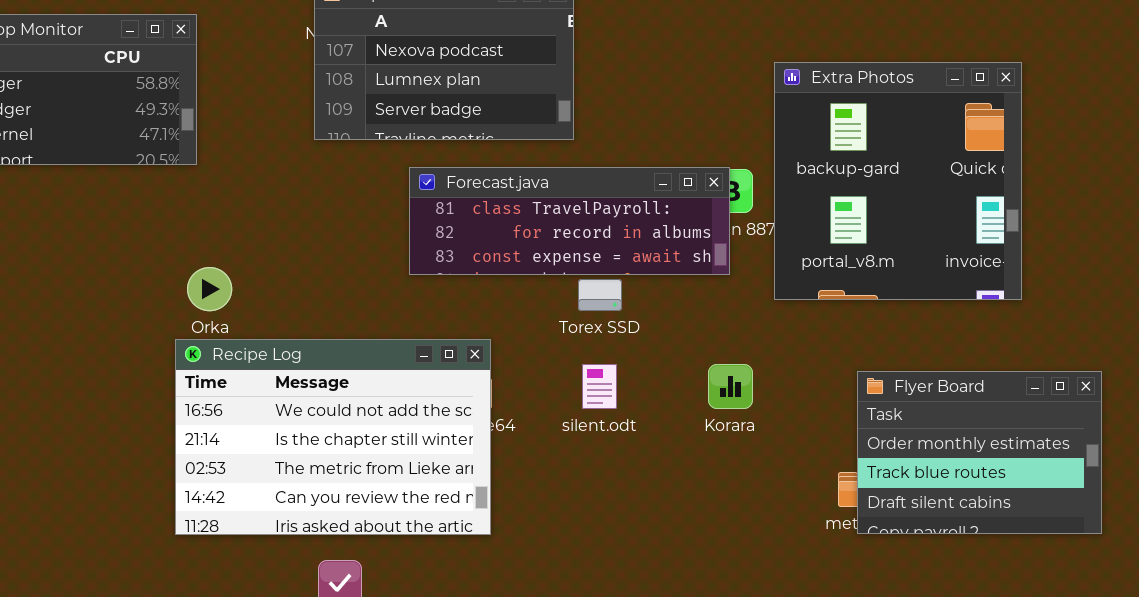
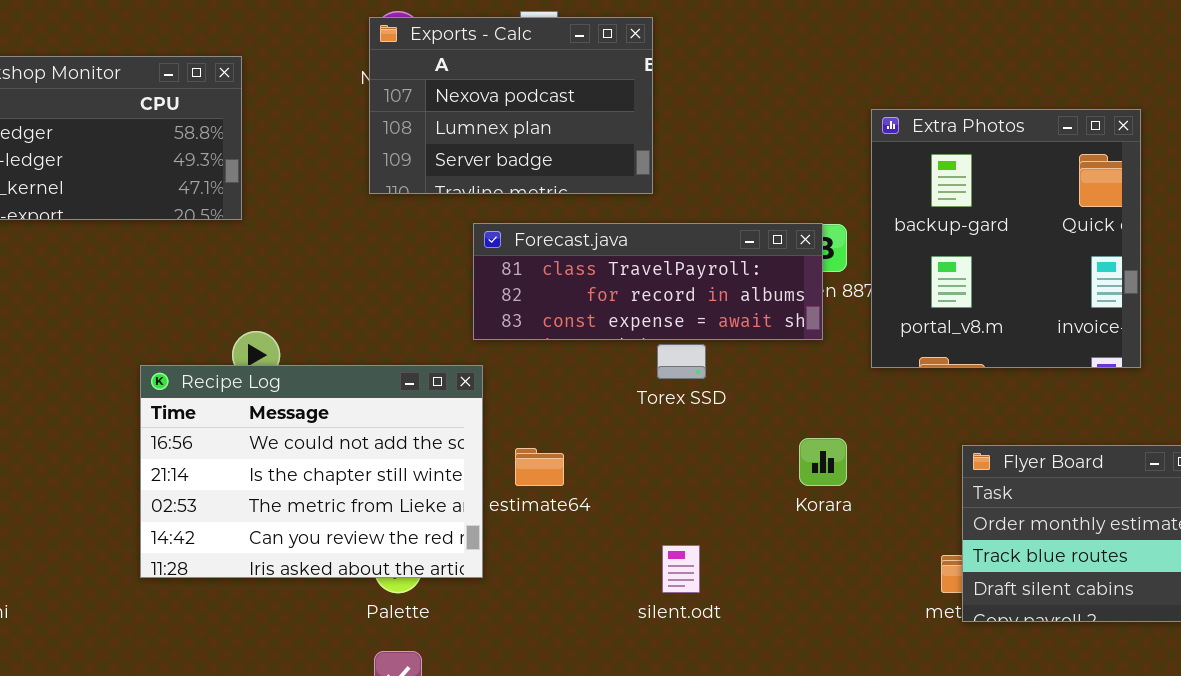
Recipe Log: [175,339,491,535] -> [140,365,483,578], moved
silent.odt: [582,364,617,409] -> [662,545,700,593], moved

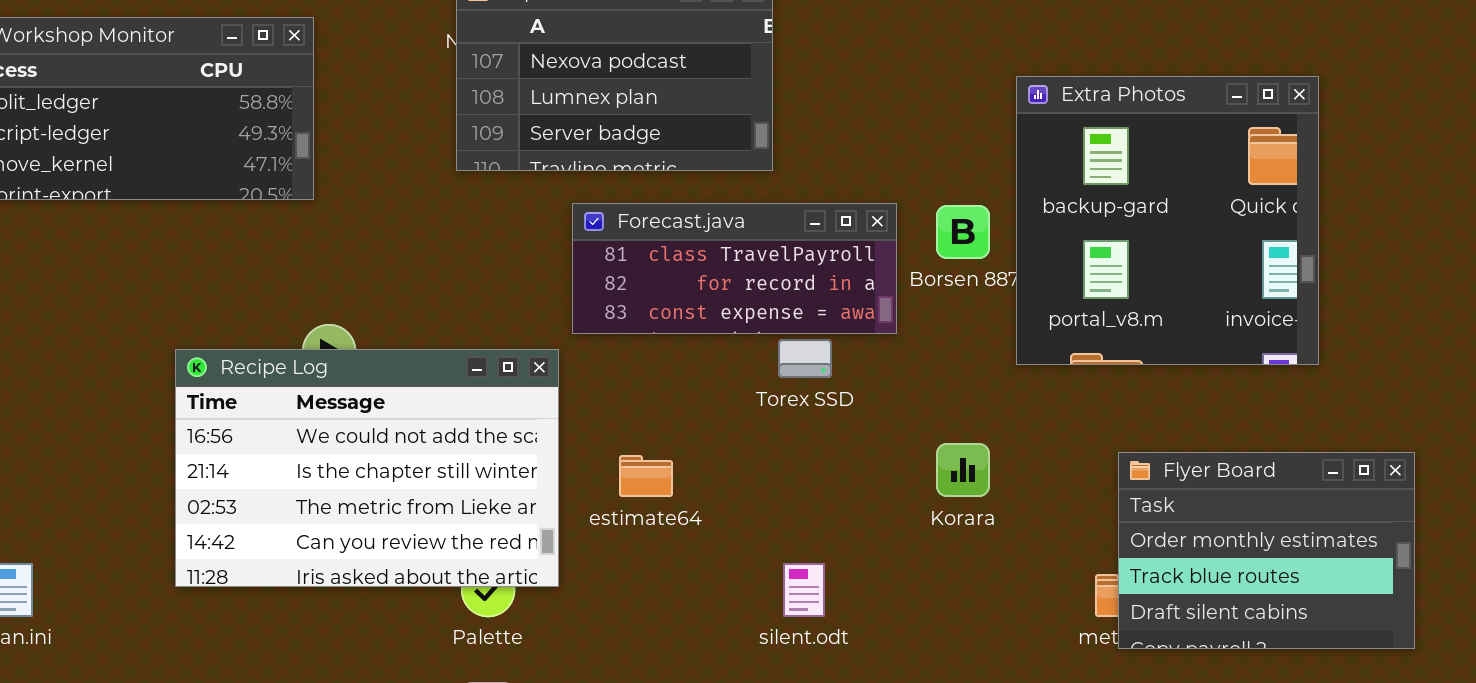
Forecast.java: [473,223,823,340] -> [572,203,897,334], resized
Recipe Log: [140,365,483,578] -> [175,349,559,587], moved

